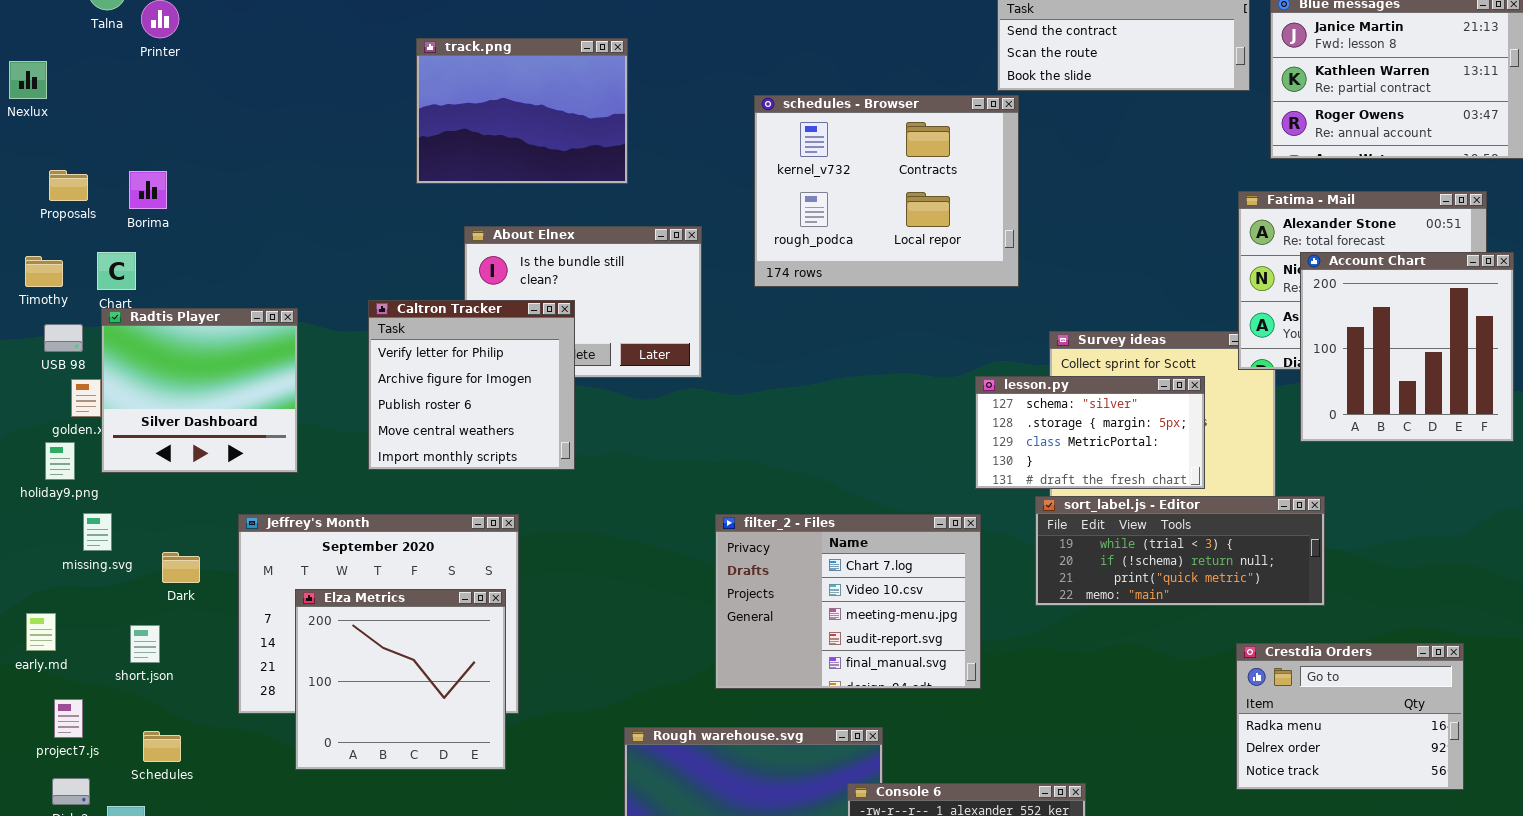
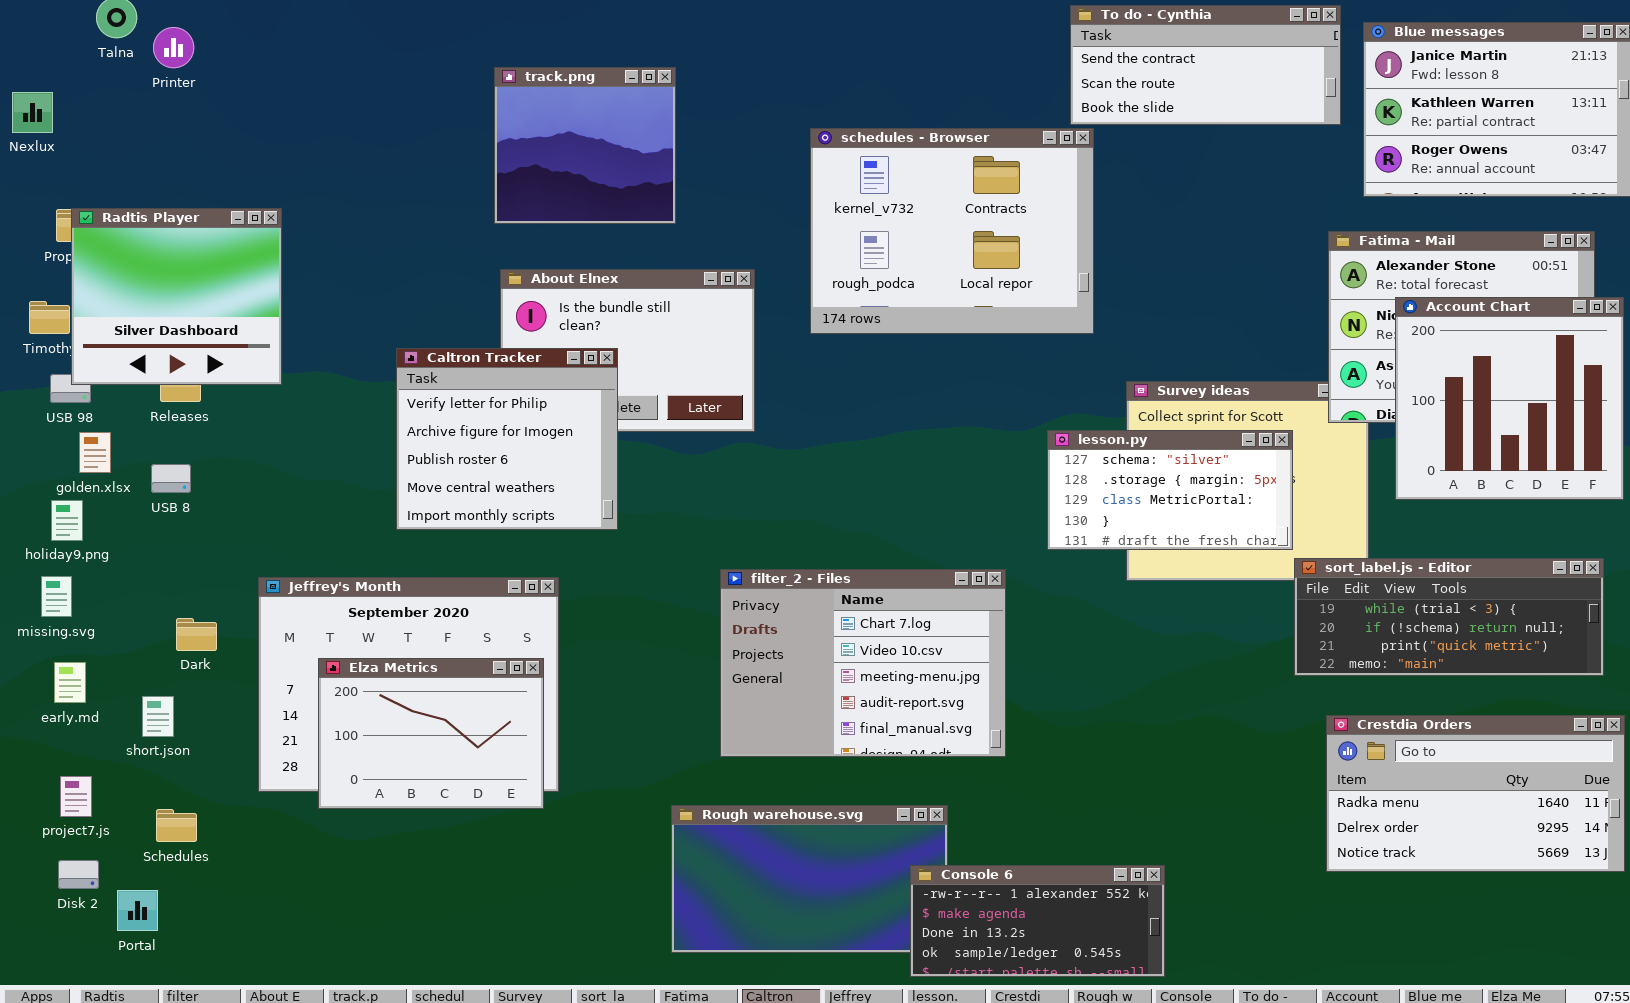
track.png: [416,38,628,184] -> [494,67,676,224], resized
Radtis Player: [101,308,298,473] -> [71,208,282,385], moved
sort_label.js - Editor: [1035,496,1325,606] -> [1294,558,1604,676], moved
missing.svg: [83,513,112,551] -> [41,576,72,617], moved
filter_2 - Files: [715,514,981,689] -> [720,569,1006,757], moved
Elza Metrics: [295,589,506,770] -> [318,658,544,809], resized
early.md: [26,613,56,651] -> [54,662,86,703], moved
Crestdia Orders: [1236,643,1464,790] -> [1326,715,1625,872], resized

